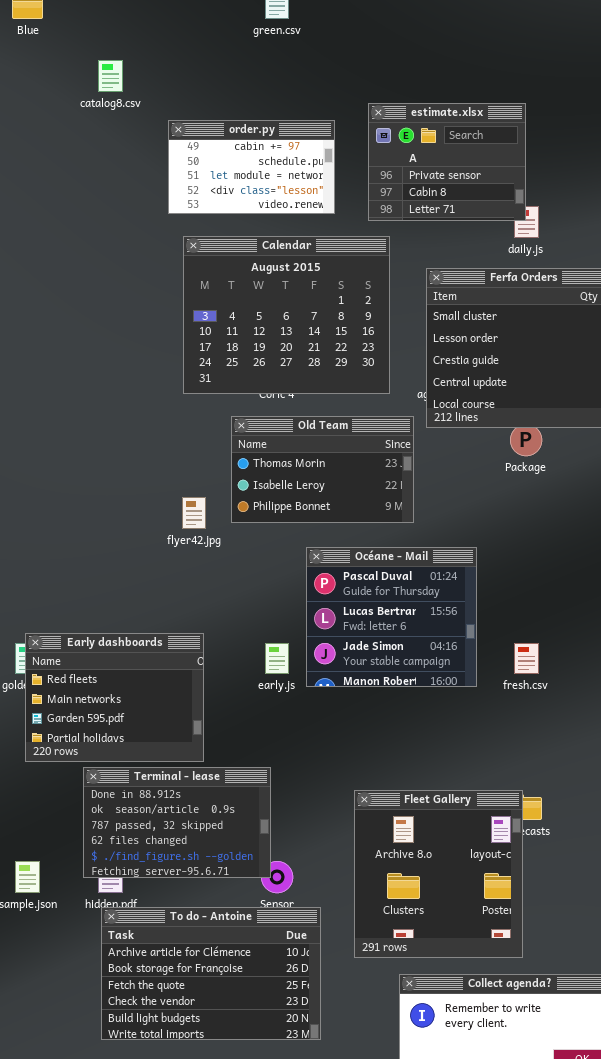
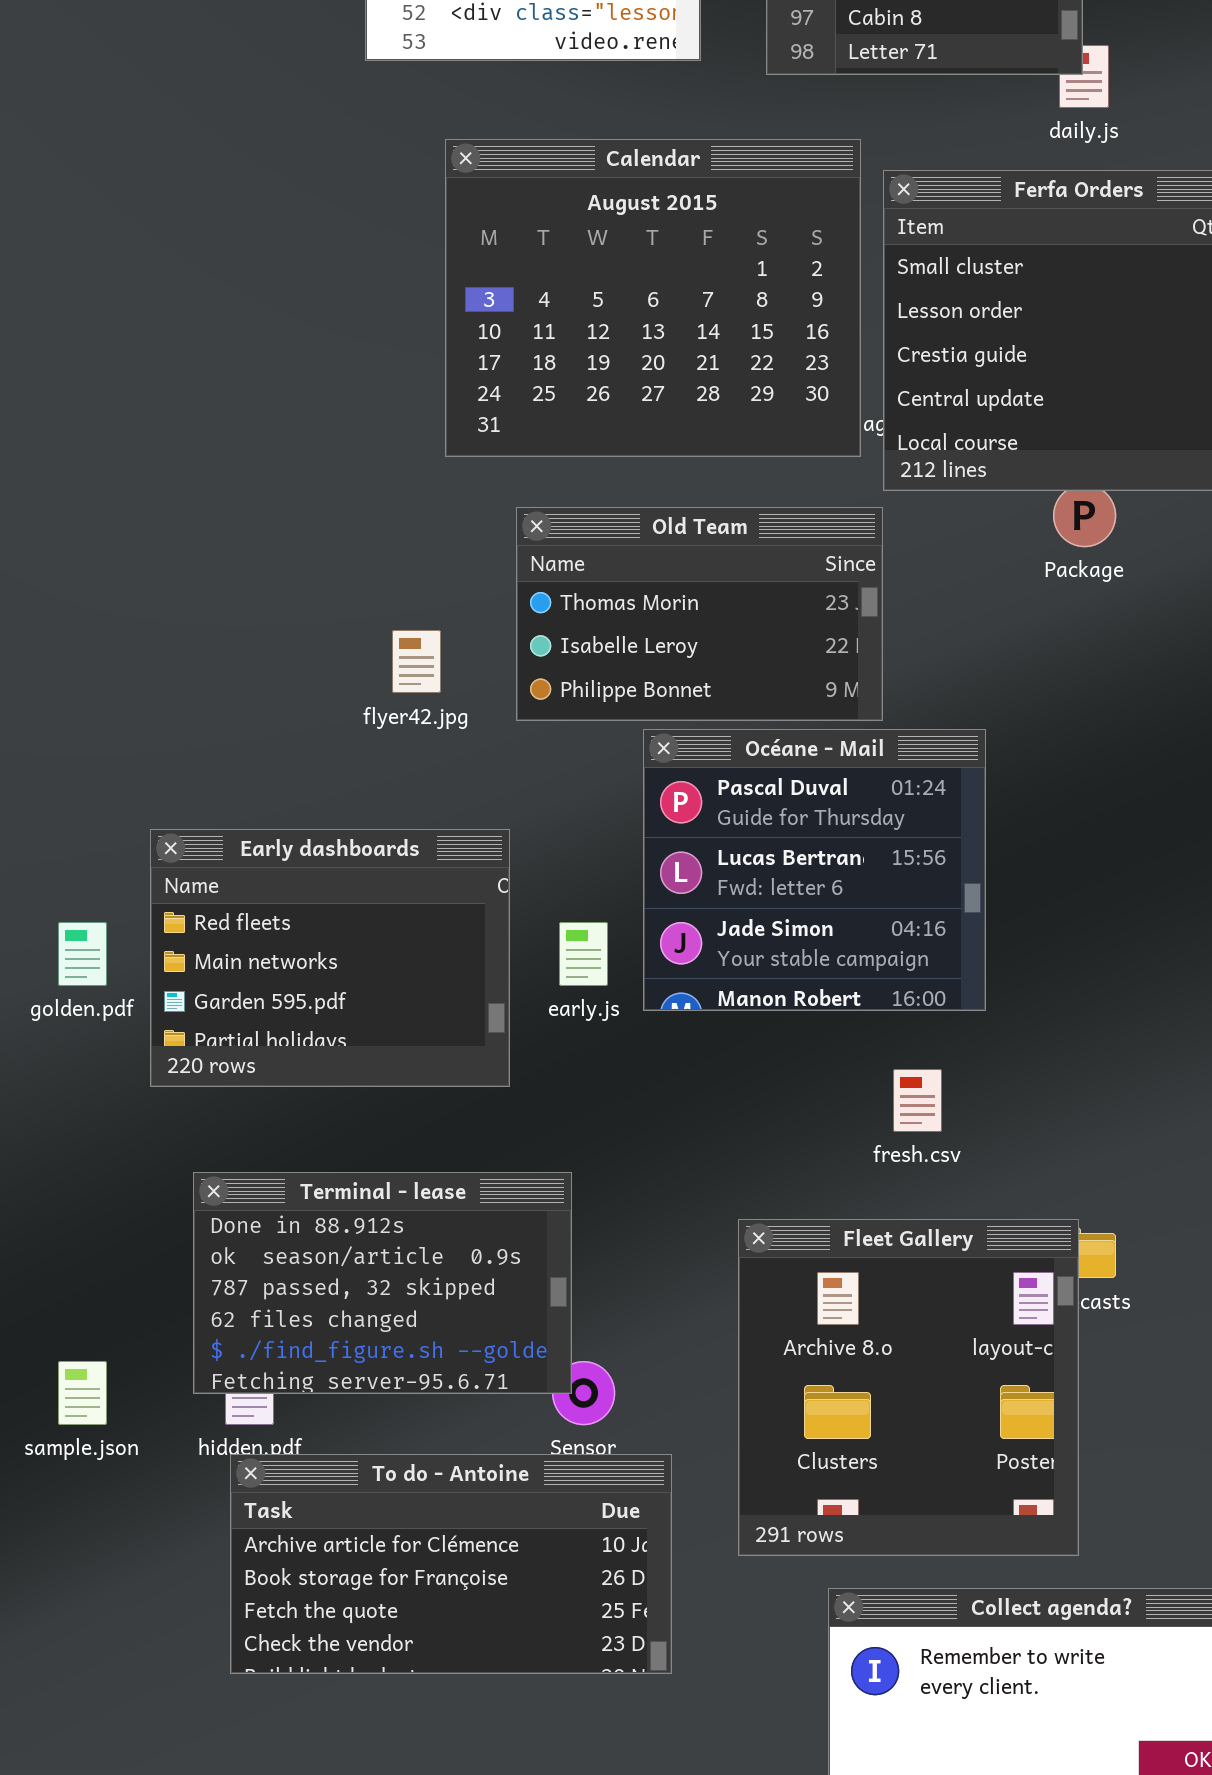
Calendar: [183,236,390,394] -> [445,139,861,457], moved
Old Team: [231,416,414,523] -> [516,507,883,721], moved
Early dashboards: [25,633,204,762] -> [150,829,510,1087], moved
fresh.csv: [514,643,539,674] -> [893,1069,942,1132], moved
To do - Antoine: [101,907,321,1040] -> [230,1454,672,1674], resized

